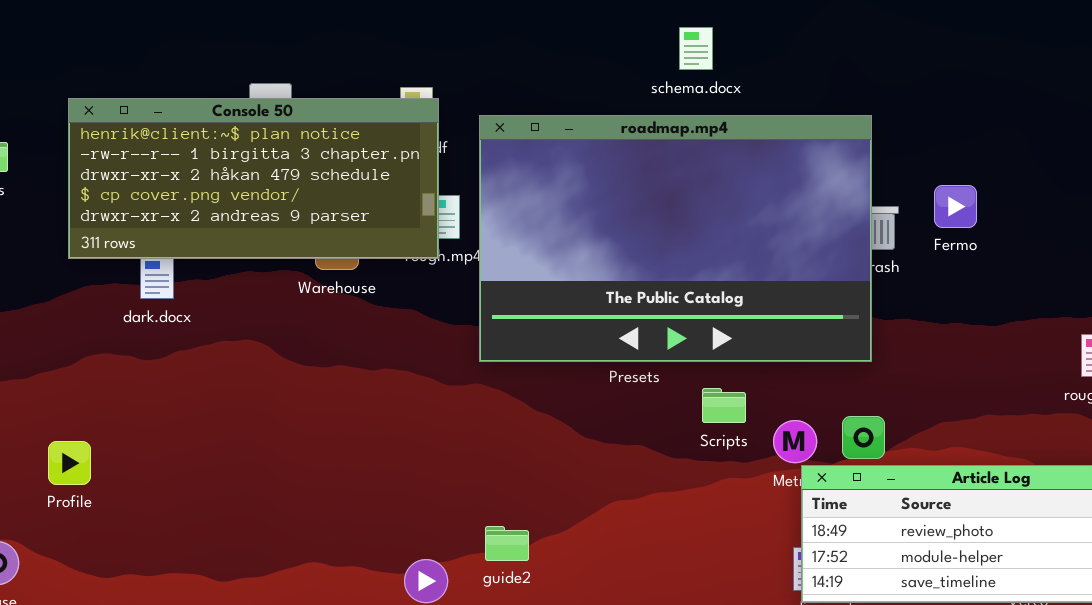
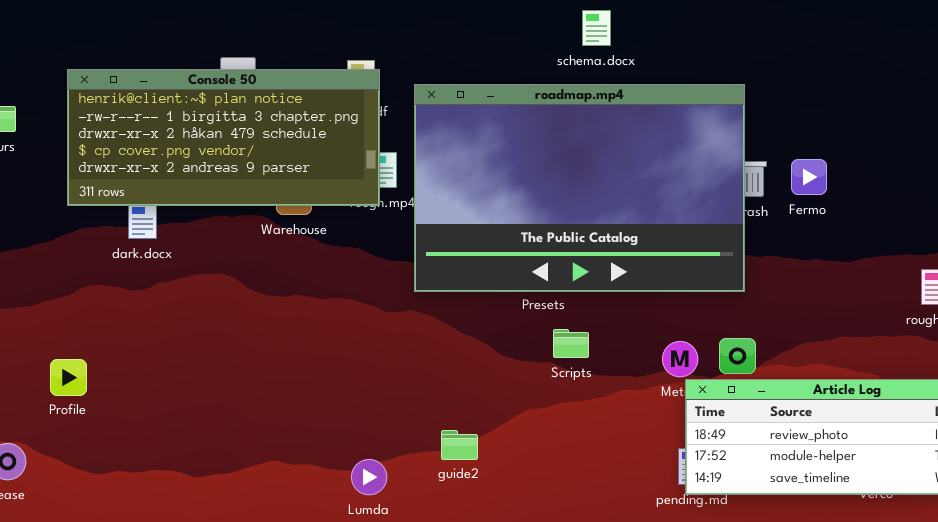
Fermo: [934,185,977,228] -> [791,159,827,195], moved
Scripts: [702,388,746,423] -> [553,329,589,358], moved
guide2: [485,526,529,561] -> [441,430,478,460], moved

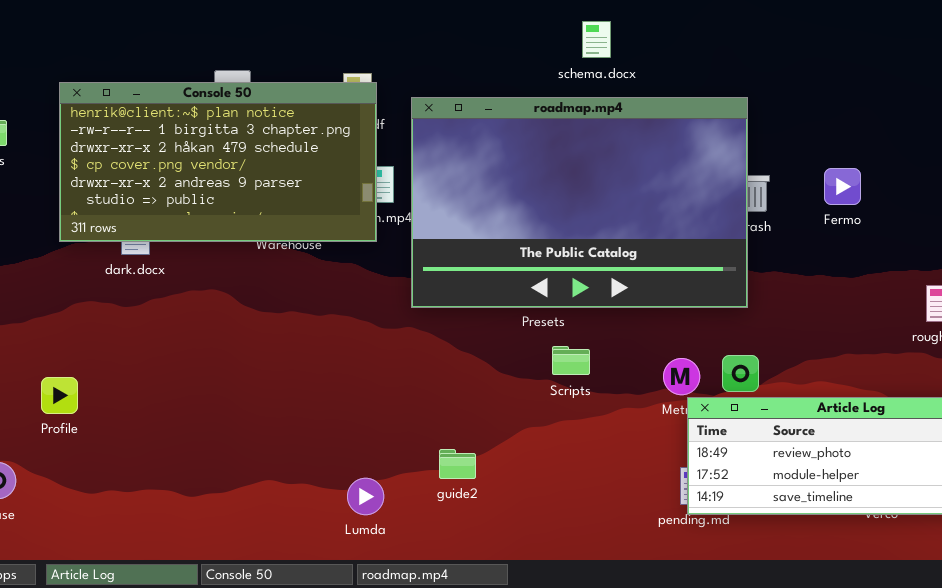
Console 50: [67,69,380,206] -> [59,82,377,242], resized
Fermo: [791,159,827,195] -> [824,168,861,205], moved

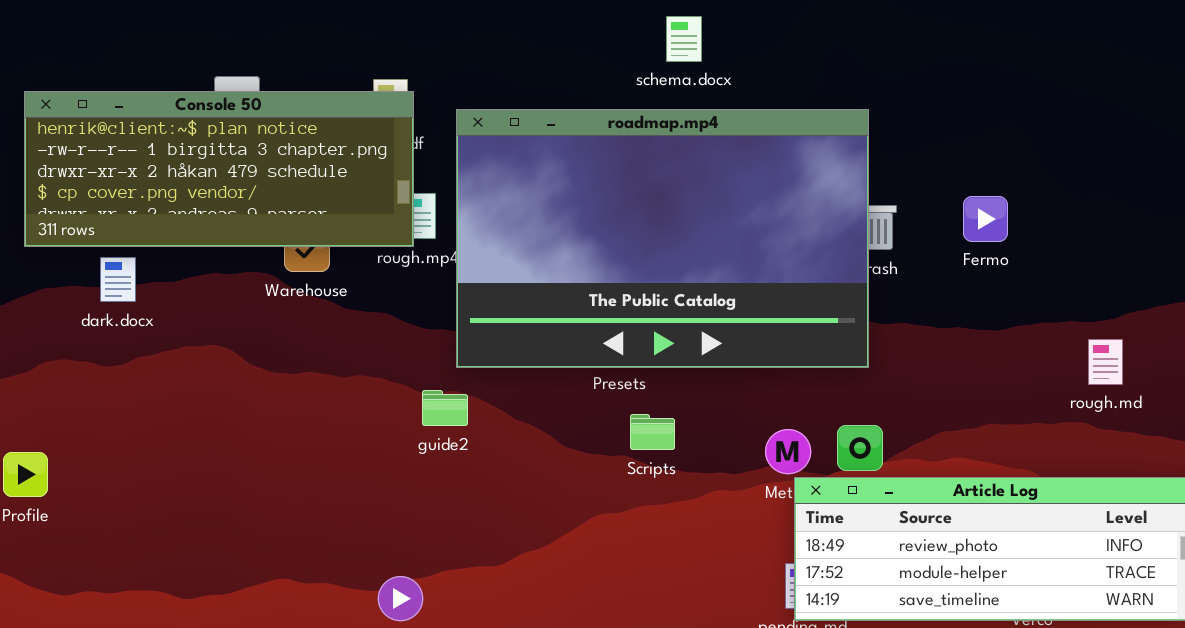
Console 50: [59,82,377,242] -> [24,91,414,247], resized
guide2: [439,449,476,479] -> [422,390,468,426], moved

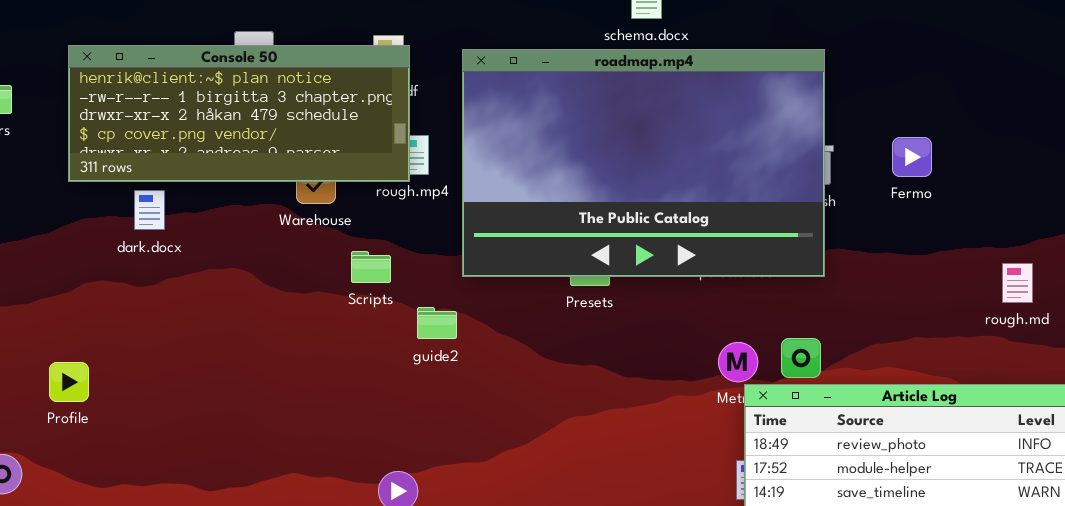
roadmap.mp4: [456,109,869,368] -> [462,49,825,277], moved
Scripts: [630,414,675,450] -> [351,251,391,283], moved

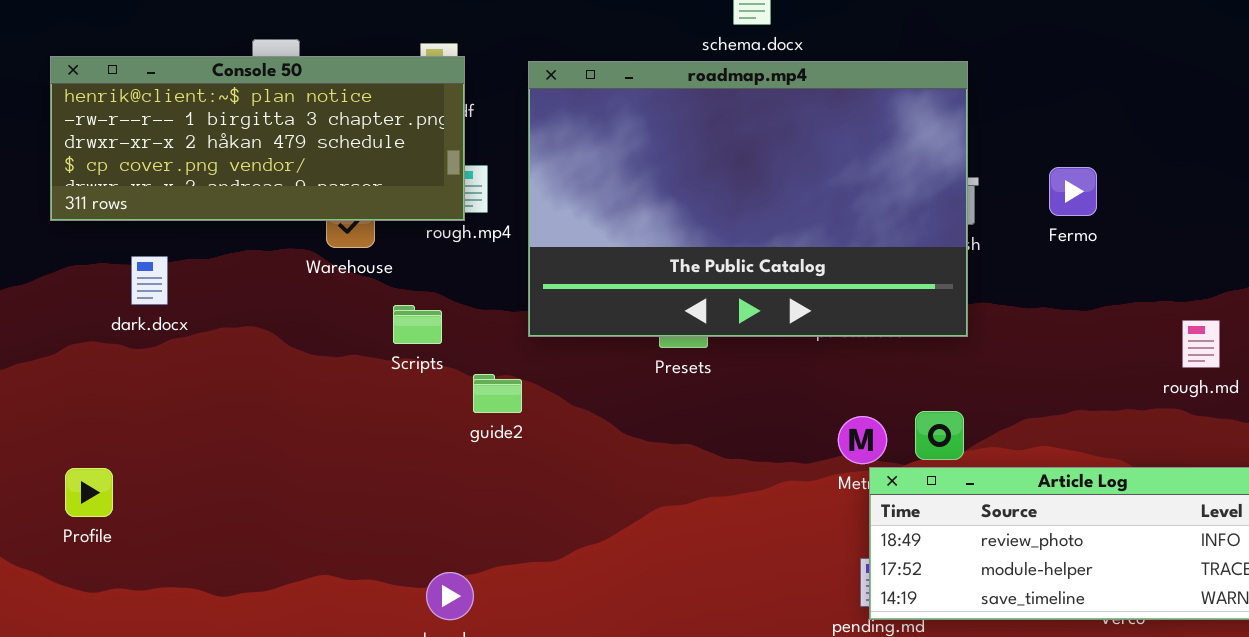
dark.docx: [134,190,165,230] -> [131,256,168,305], moved
Profile: [49,362,89,402] -> [65,468,113,517], moved

